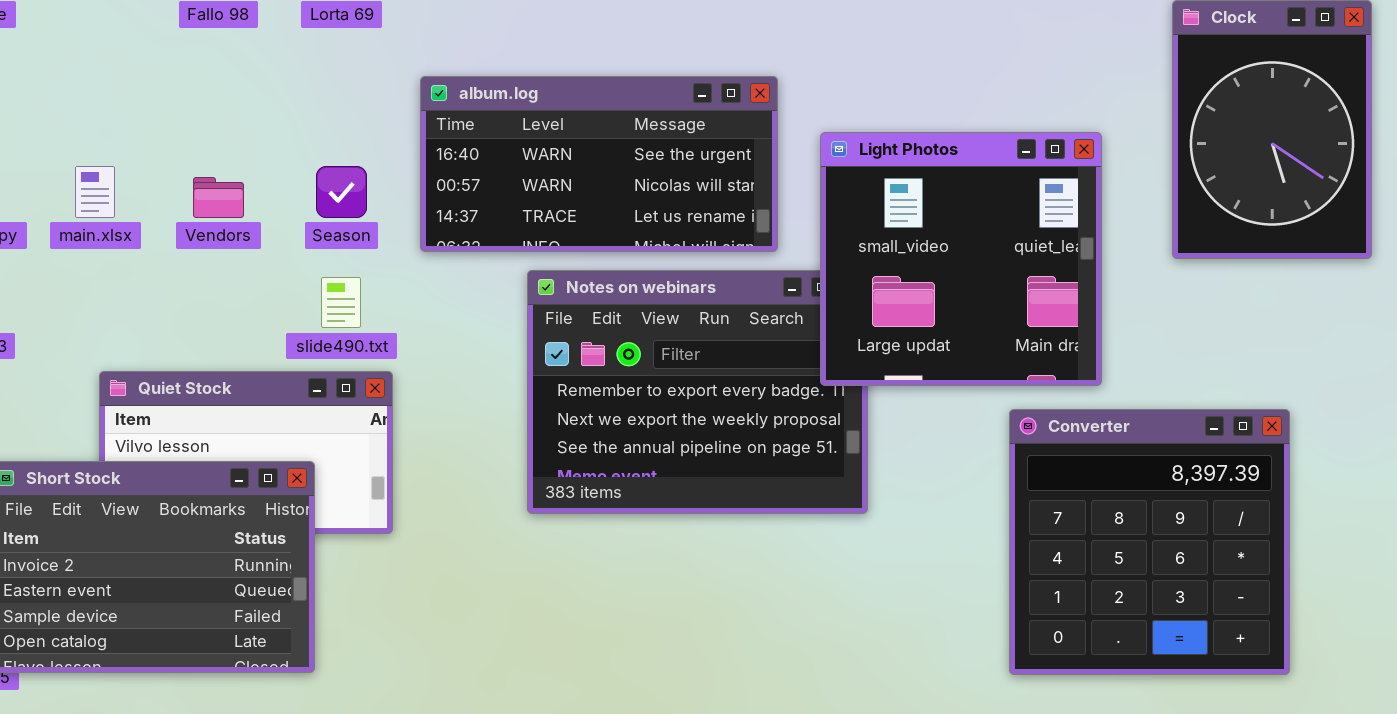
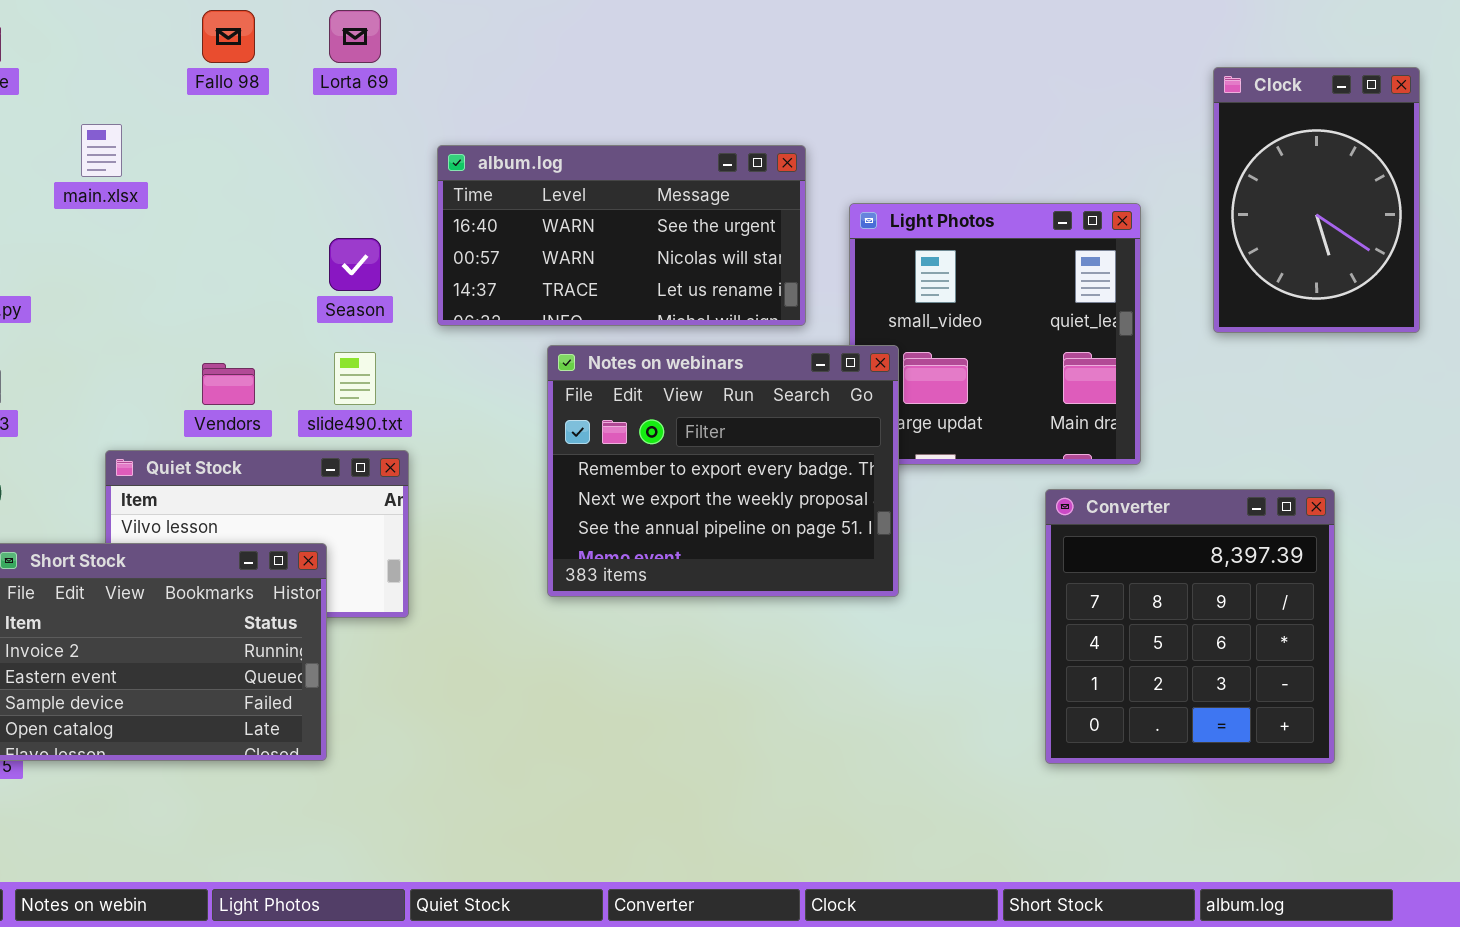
main.xlsx: [75,166,115,218] -> [81,124,122,177], moved
Vendors: [193,177,244,218] -> [202,363,255,405], moved
Notes on webinars: [527,270,868,514] -> [547,345,899,597], raised

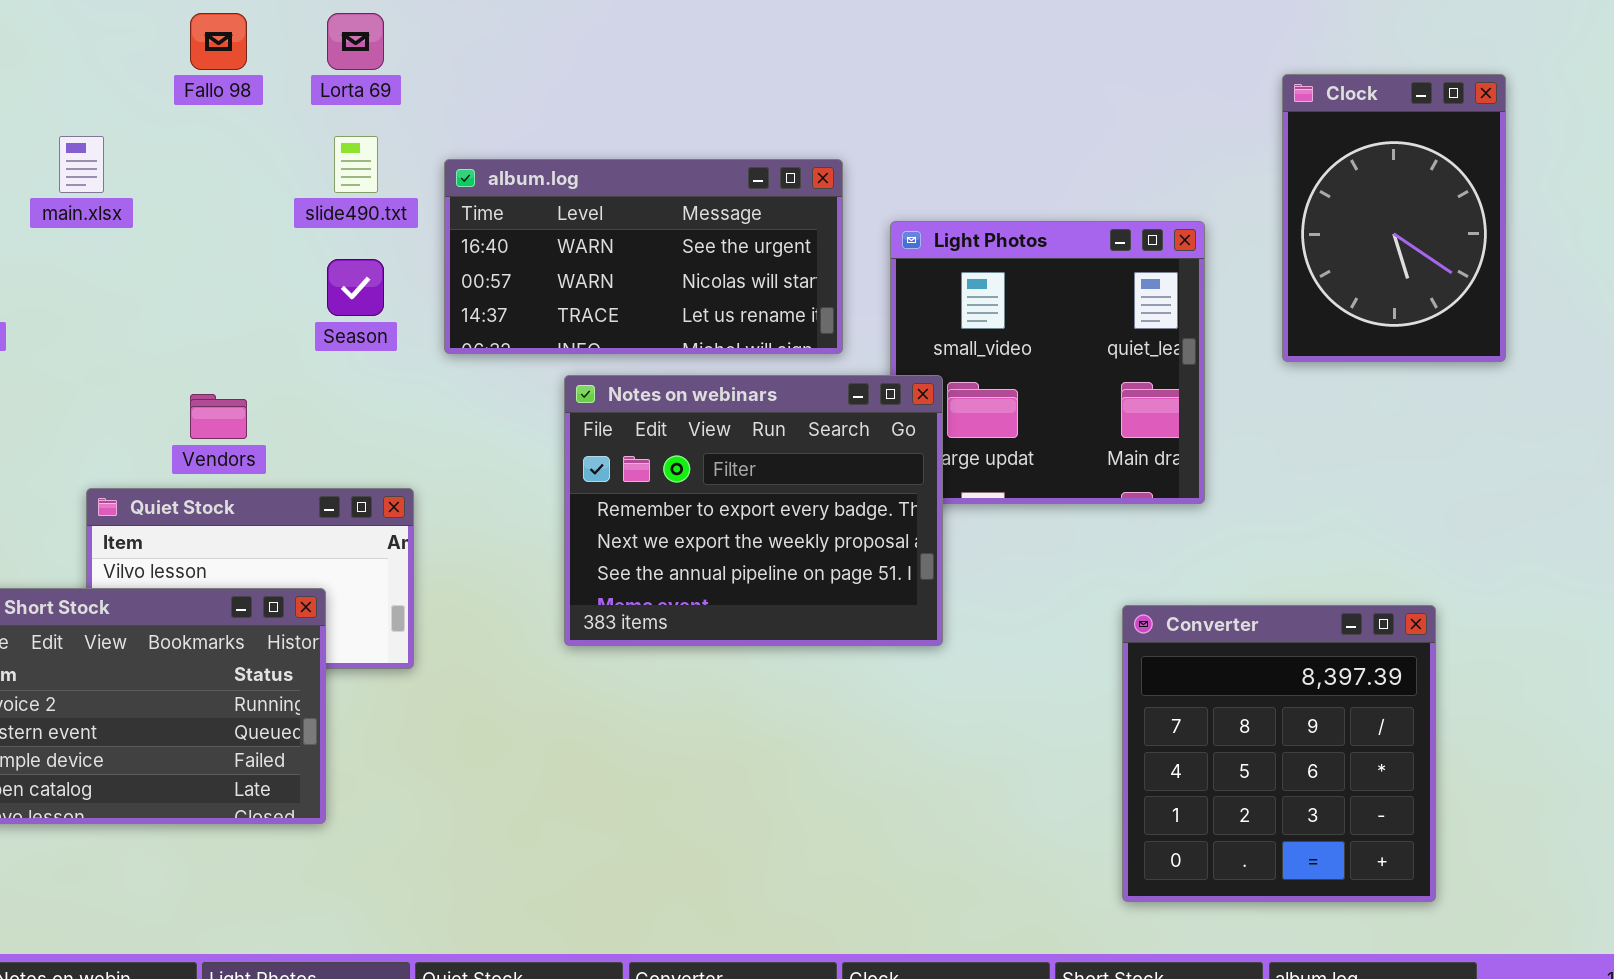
slide490.txt: [334,352,376,405] -> [334,136,378,193], moved
Converter: [1045,489,1335,764] -> [1122,605,1436,902], moved

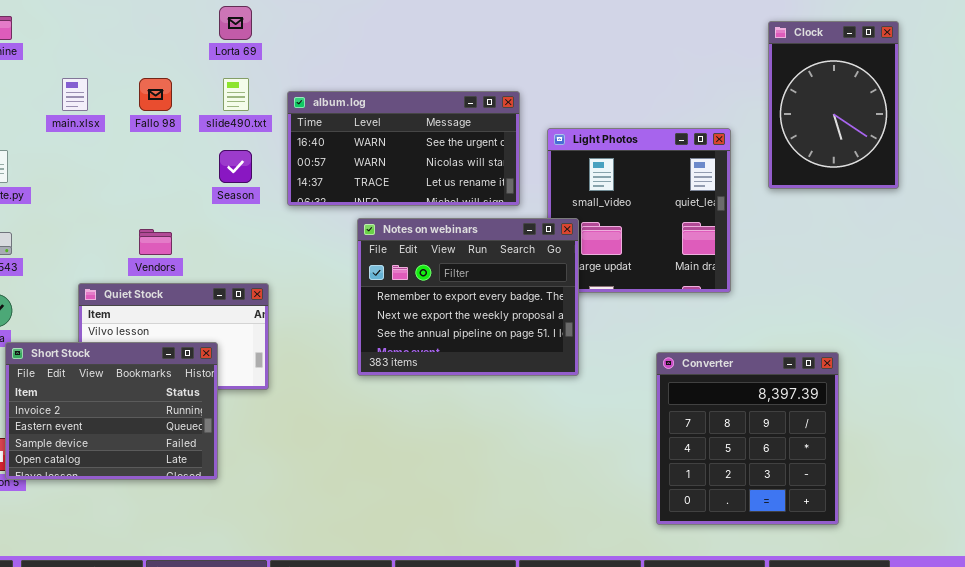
Fallo 98: [190,13,247,70] -> [139,78,172,111], moved
Clock: [1282,74,1506,362] -> [768,21,899,189], moved
Converter: [1122,605,1436,902] -> [656,352,839,525], moved

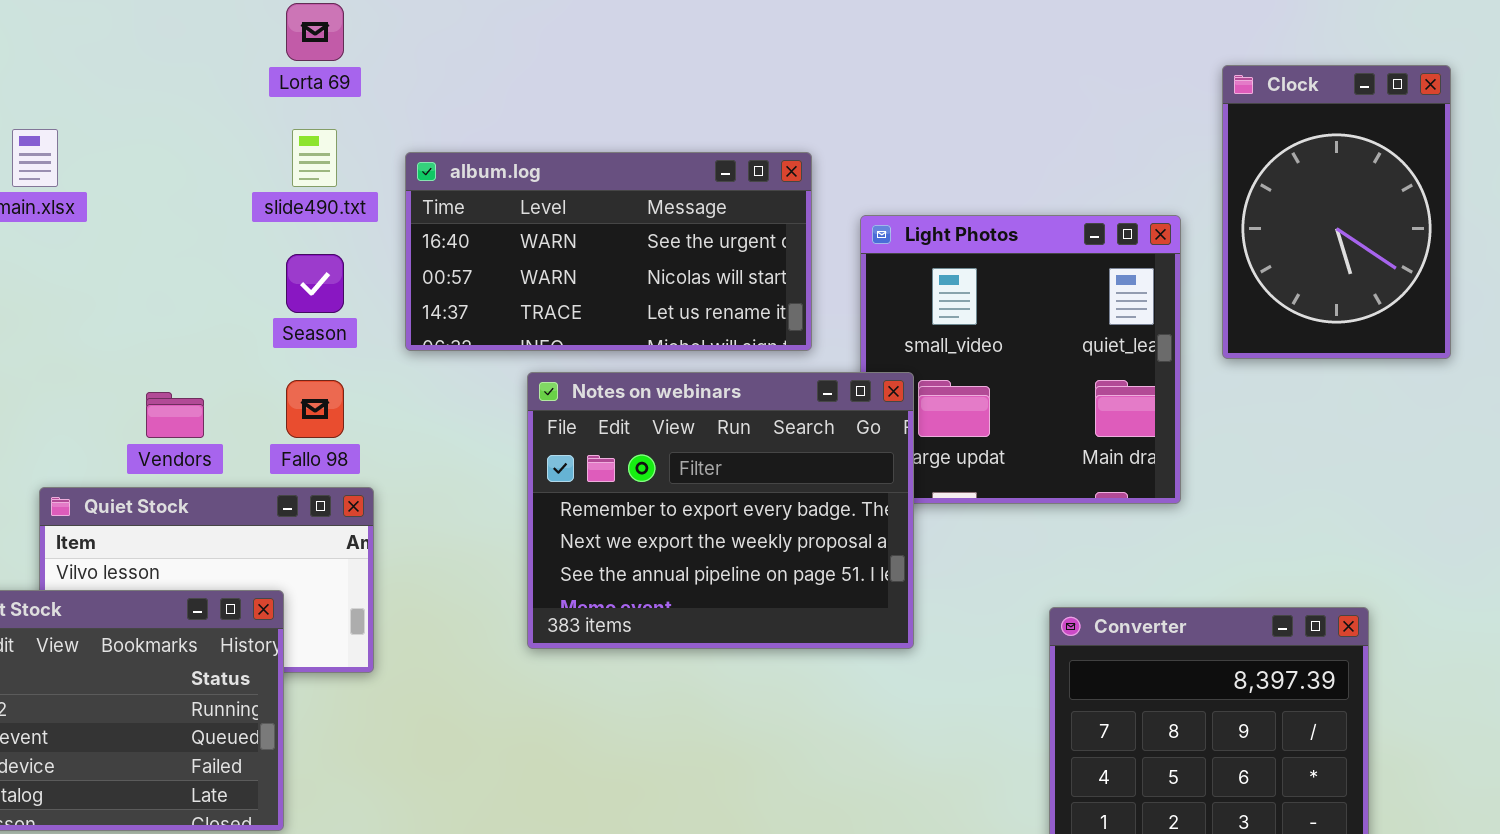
Clock: [768,21,899,189] -> [1222,65,1451,359], moved
Fallo 98: [139,78,172,111] -> [286,380,344,438], moved

